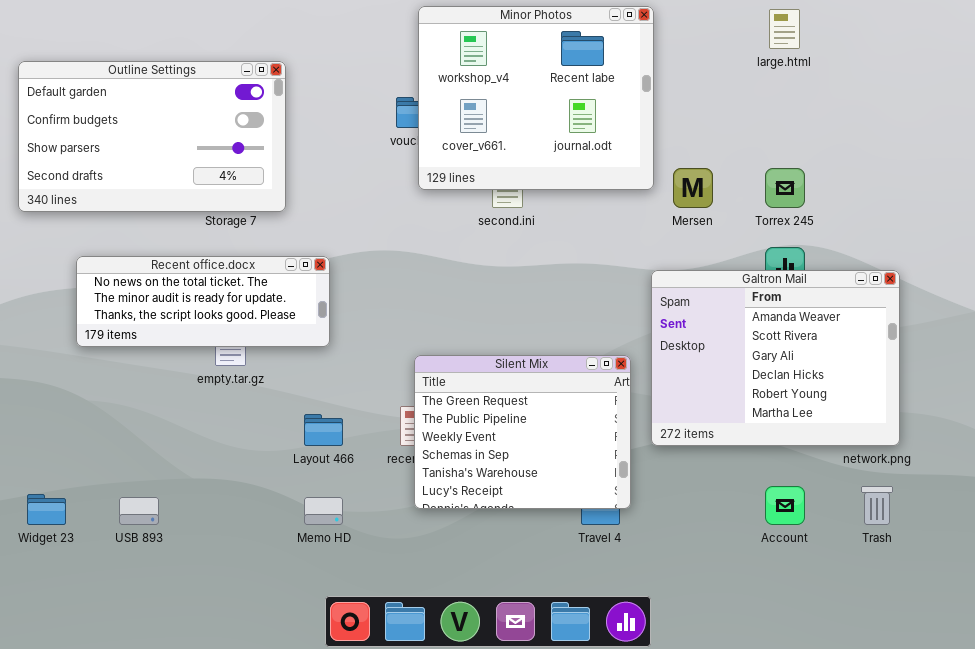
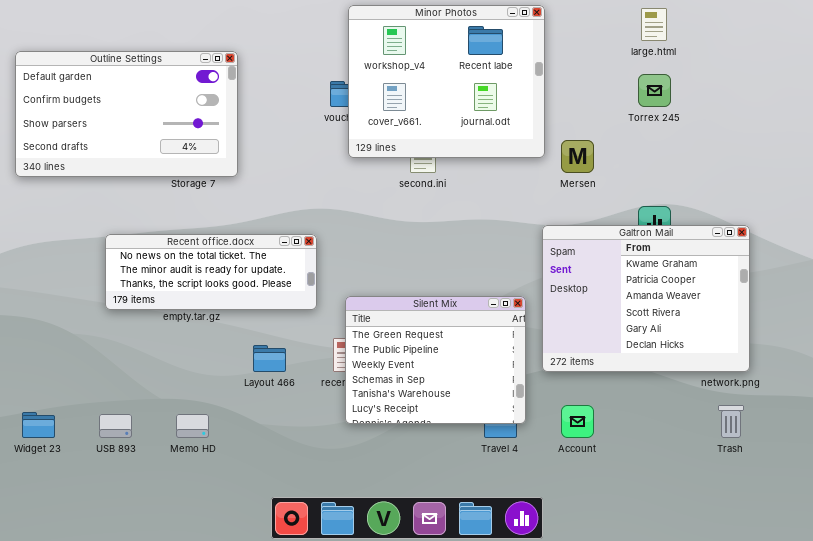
Torrex 245: [765,168,805,208] -> [638,74,671,107], moved
Recent office.docx: [76,256,330,347] -> [105,234,317,310], moved
Galtron Mail: [651,270,900,446] -> [542,225,750,372], scrolled up 2 rows
Account: [765,486,805,525] -> [561,405,594,438], moved
Memo HD: [304,497,343,525] -> [176,414,209,438], moved

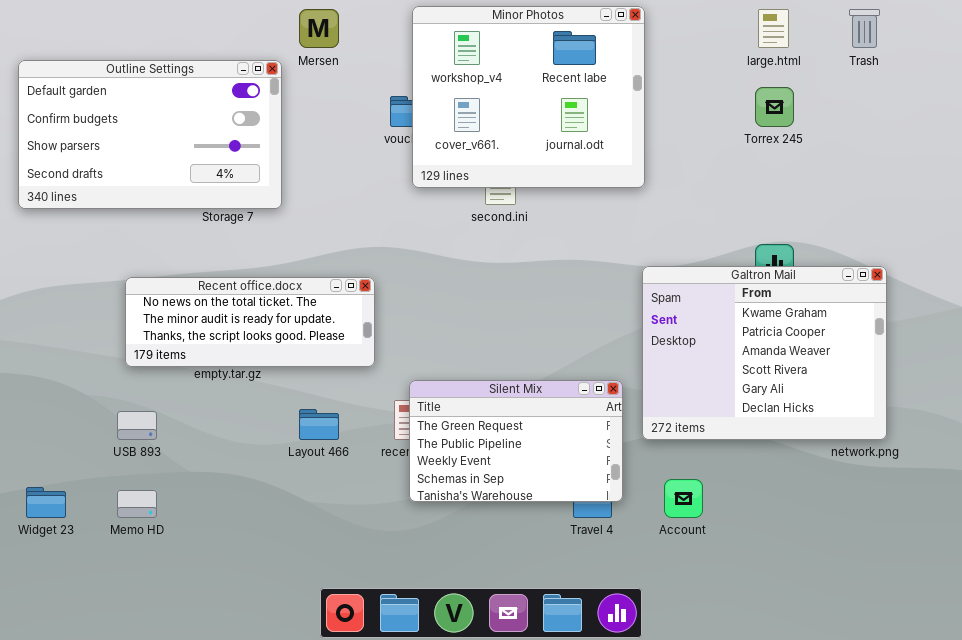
Mersen: [561,140,594,173] -> [299,9,339,48], moved
Silent Mix: [345,296,526,424] -> [409,380,623,502], resized
Trash: [718,405,744,438] -> [849,9,880,48], moved
USB 893: [99,414,132,438] -> [117,411,157,440], moved
Memo HD: [176,414,209,438] -> [117,490,157,518], moved

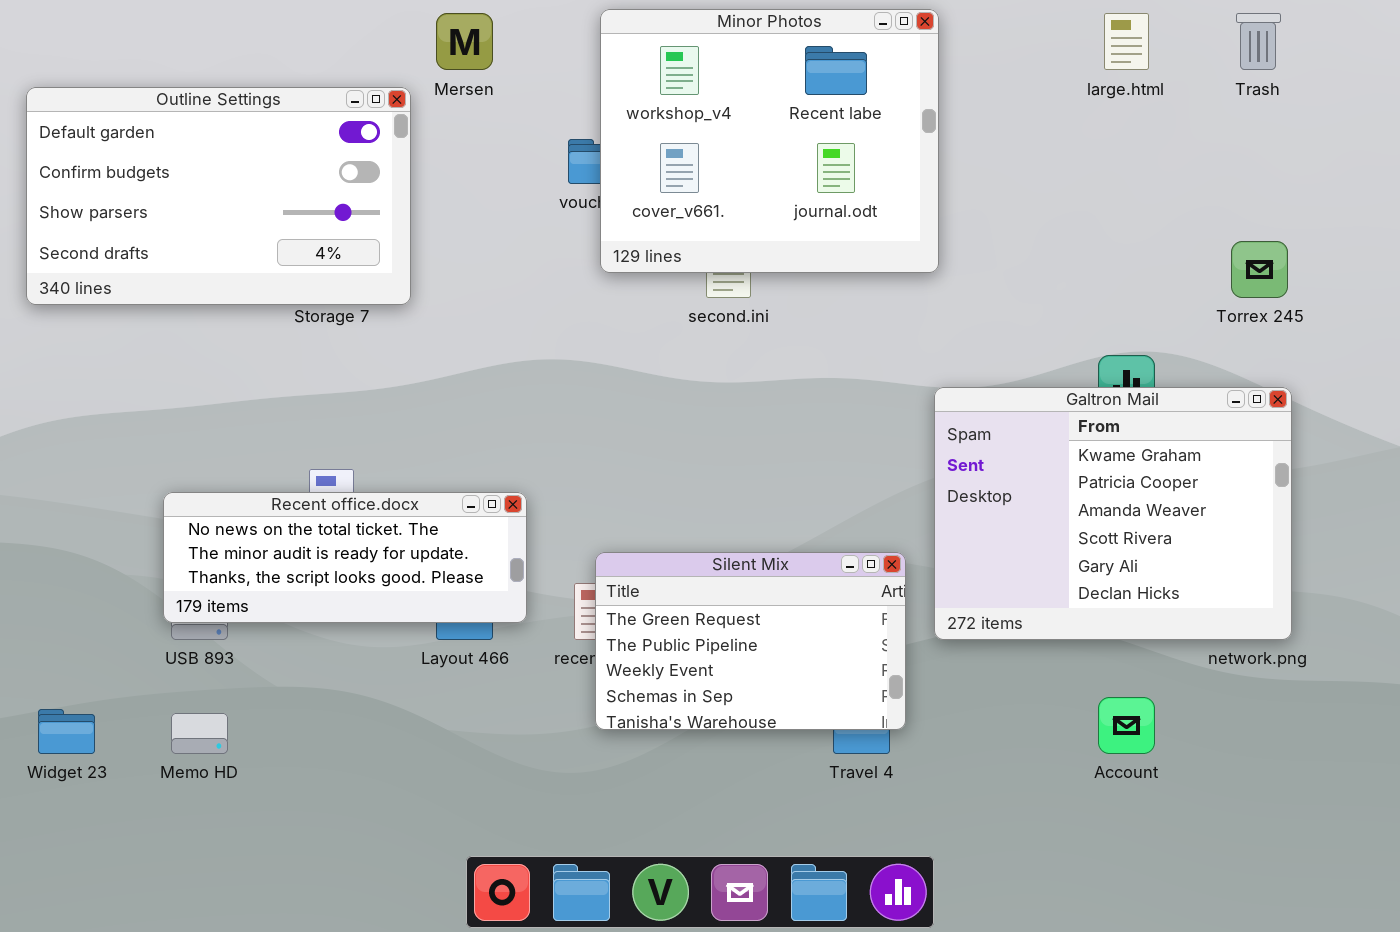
Torrex 245: [755,87,794,127] -> [1231,241,1288,298], moved
Recent office.docx: [125,277,375,367] -> [163,492,527,623], moved
Account: [664,479,703,518] -> [1098,697,1155,754], moved

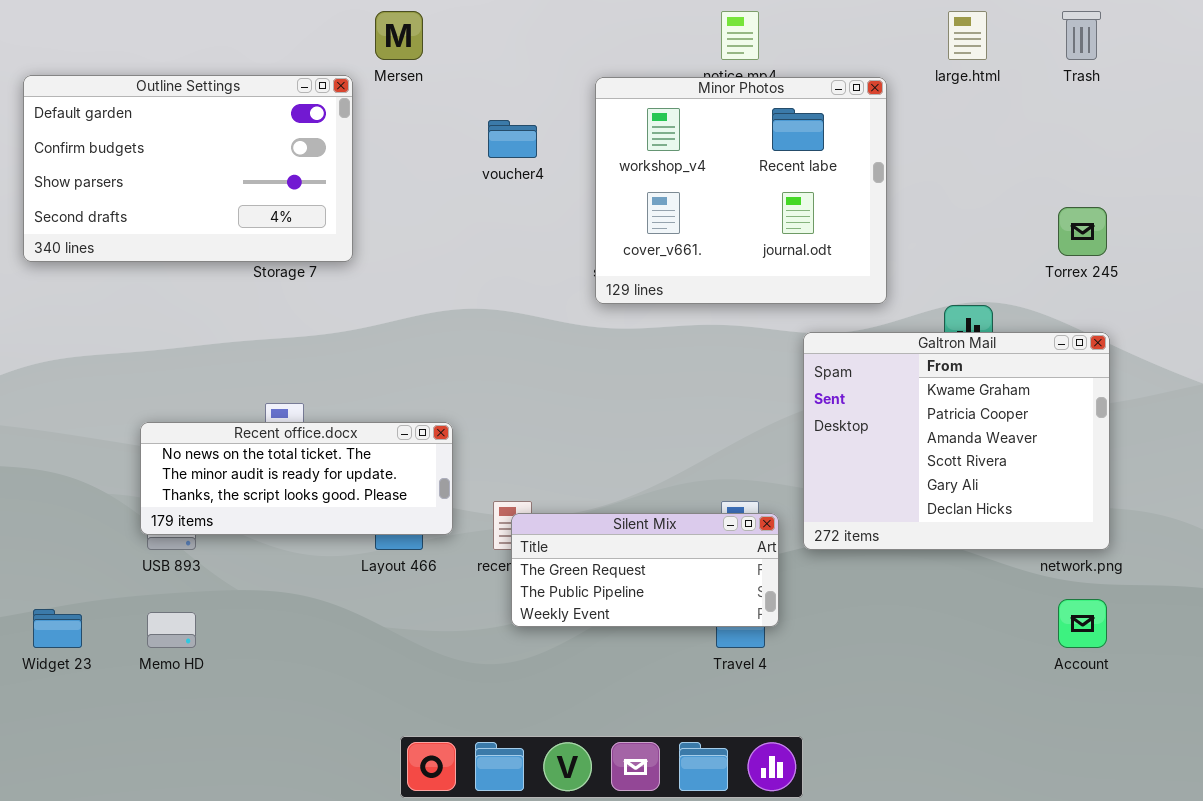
Minor Photos: [600,9,939,273] -> [595,77,887,304], moved
Silent Mix: [595,552,906,730] -> [511,513,779,627], resized
Account: [1098,697,1155,754] -> [1058,599,1107,648], moved

